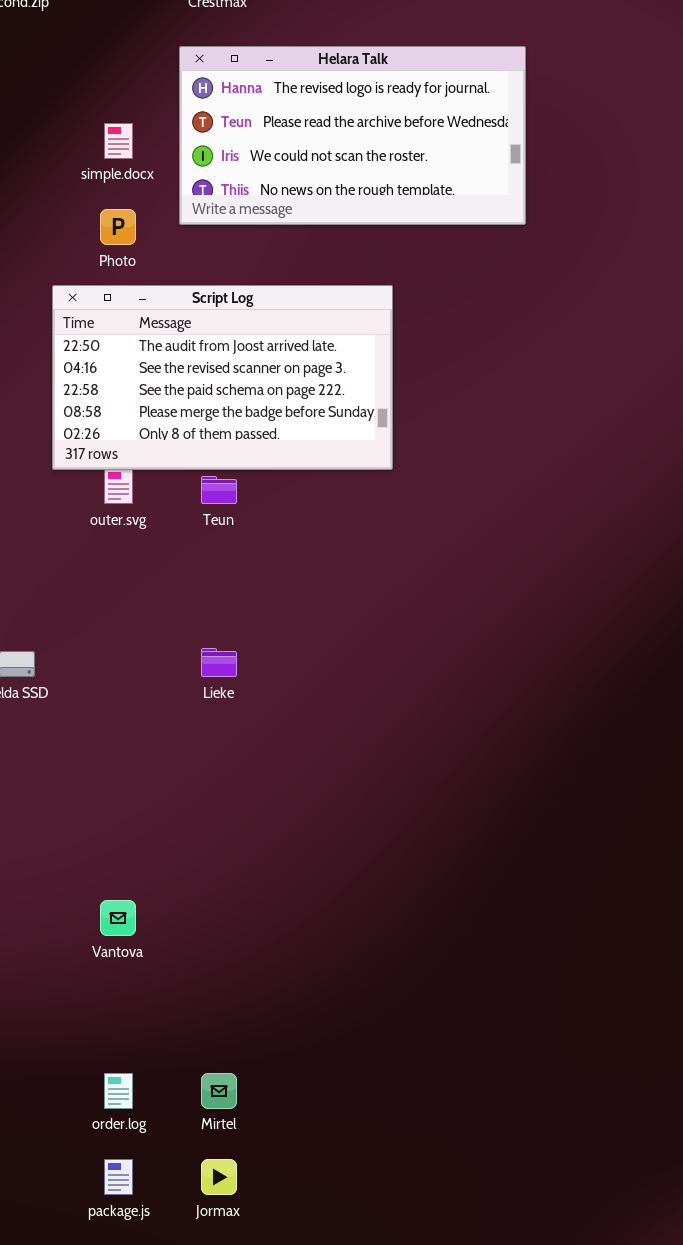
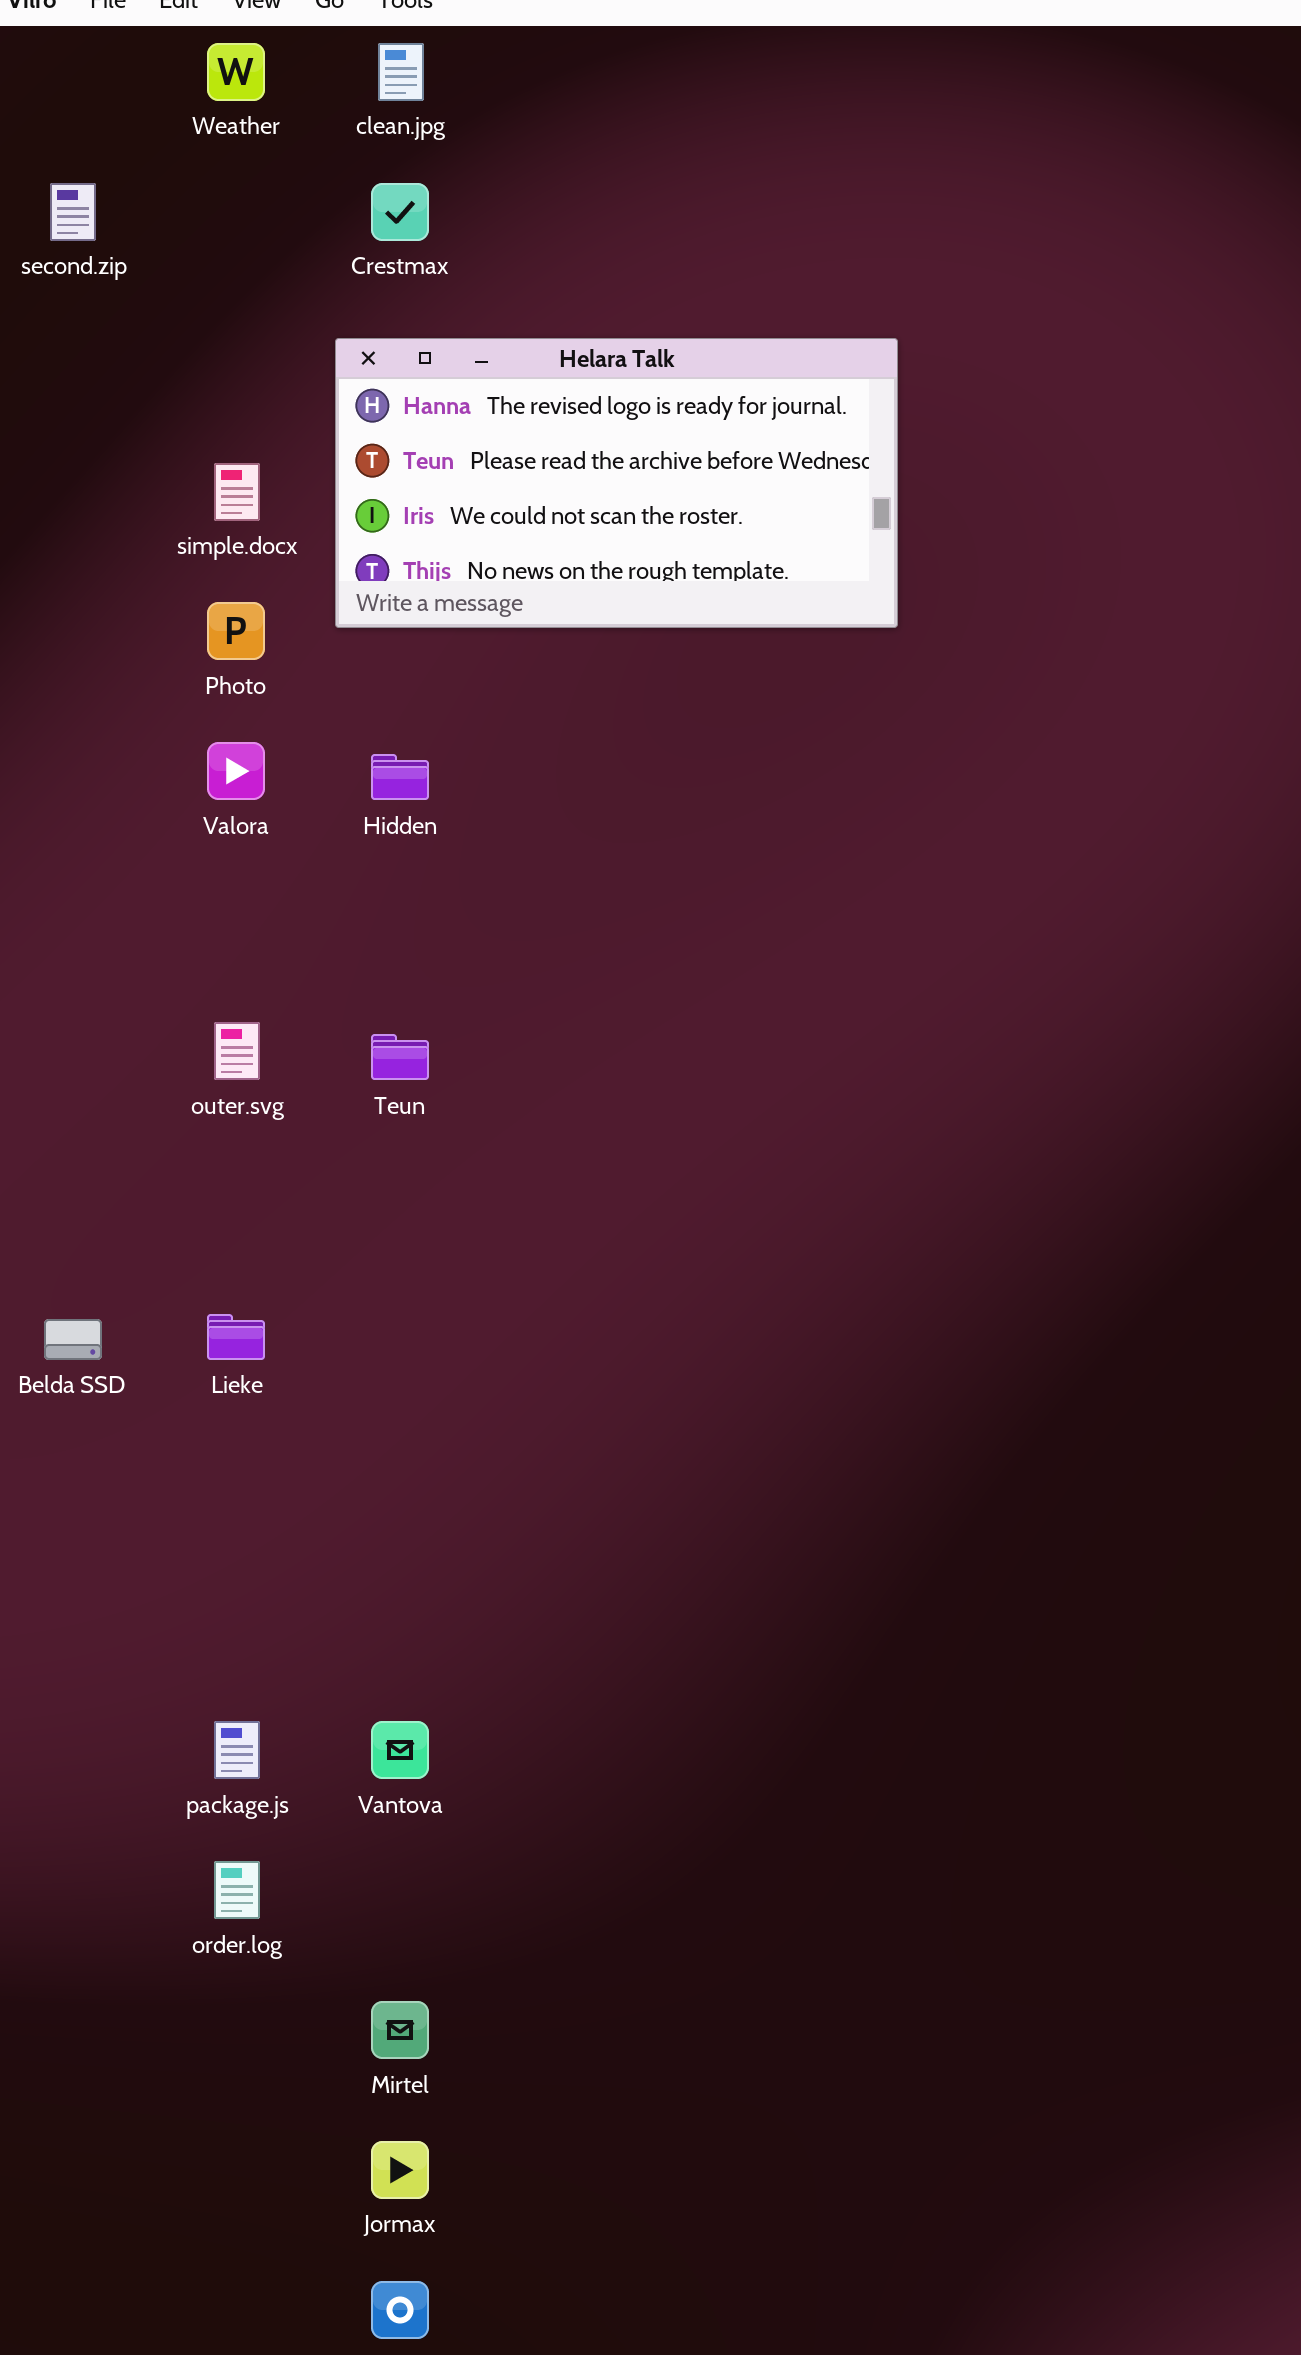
Script Log: [52,285,393,470] -> none, closed
Lieke: [201,648,237,677] -> [207,1314,265,1360], moved
Vantova: [100,900,136,936] -> [371,1721,429,1779], moved
order.log: [104,1073,133,1109] -> [214,1861,260,1919], moved
package.js: [104,1159,133,1195] -> [214,1721,260,1779], moved

